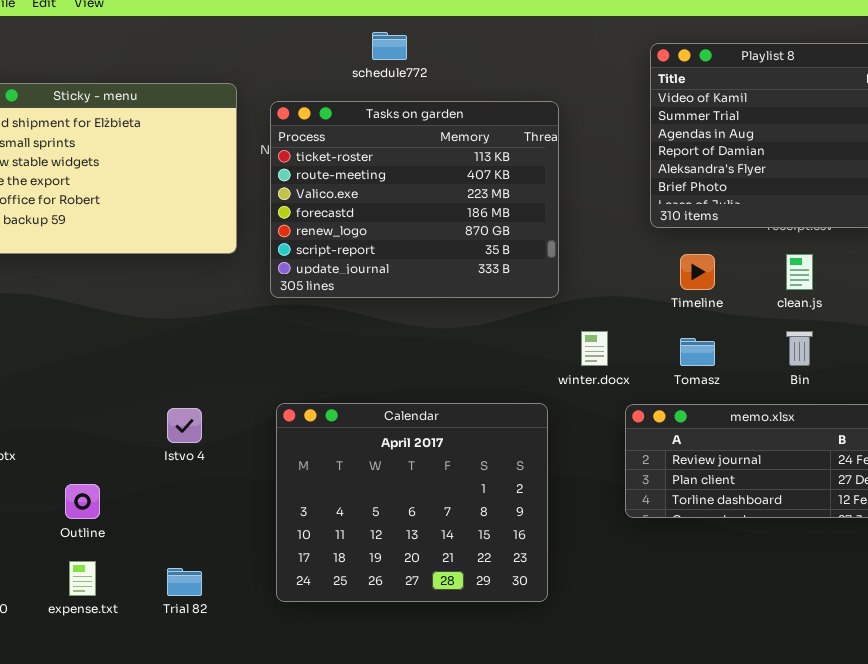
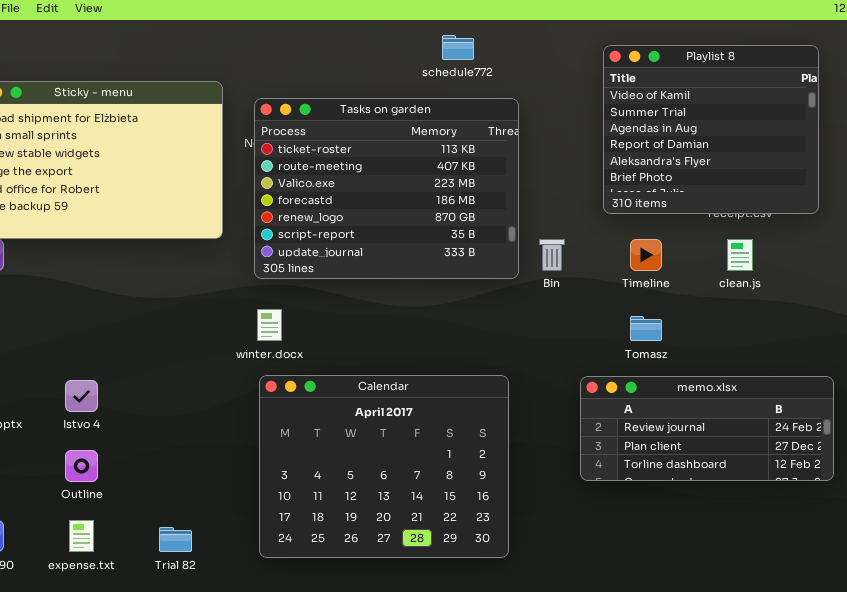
schedule772: [372,32,407,60] -> [442,35,474,60], moved
winter.docx: [581,331,608,366] -> [257,309,282,341], moved
Bin: [786,331,813,366] -> [539,239,565,271], moved
Istvo 4: [167,408,202,443] -> [65,380,98,412], moved

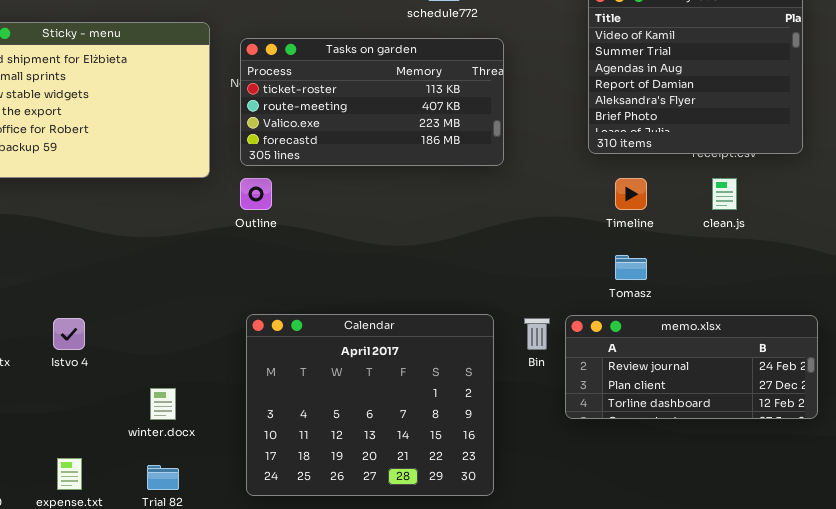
Tasks on garden: [254,98,519,279] -> [240,38,504,166], resized
Bin: [539,239,565,271] -> [524,318,550,350], moved
winter.docx: [257,309,282,341] -> [150,388,176,420], moved
Outline: [65,450,98,482] -> [240,178,272,210], moved

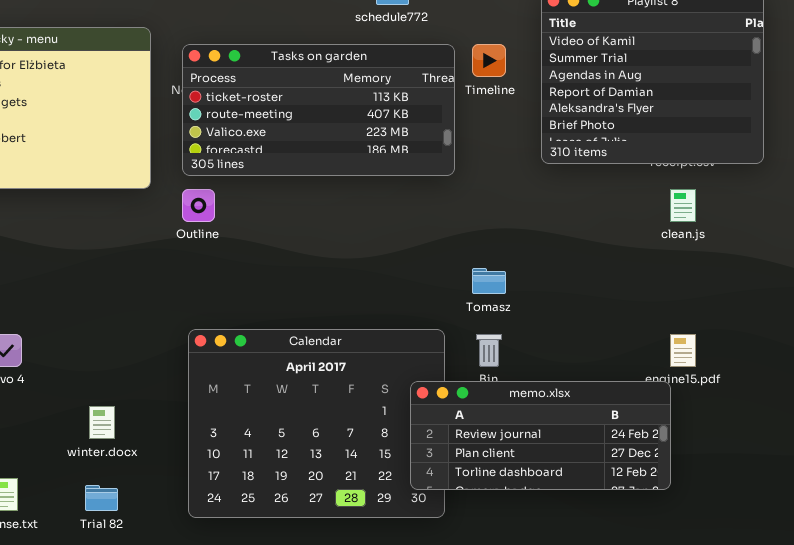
Timeline: [615,178,647,210] -> [472,44,506,77], moved
Tomasz: [615,255,647,280] -> [472,268,506,294], moved
memo.xlsx: [565,315,818,419] -> [410,381,671,490], moved

